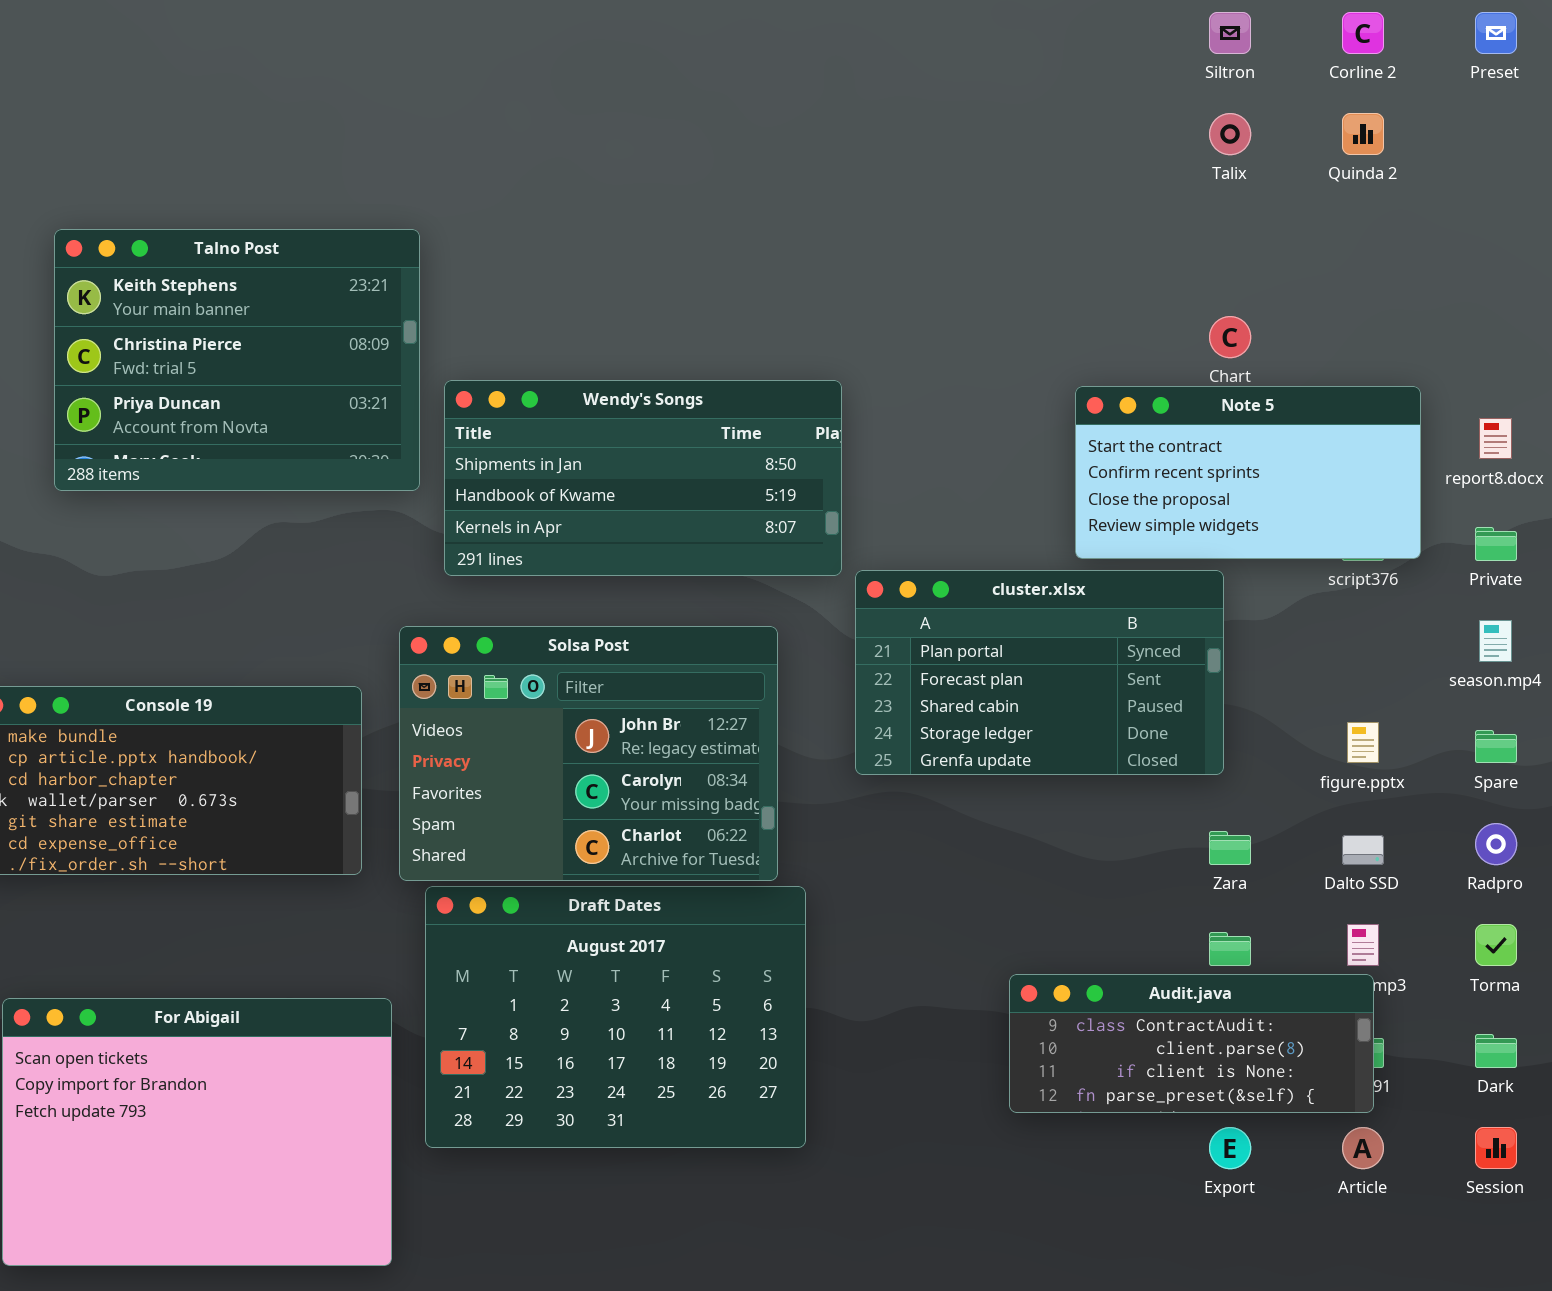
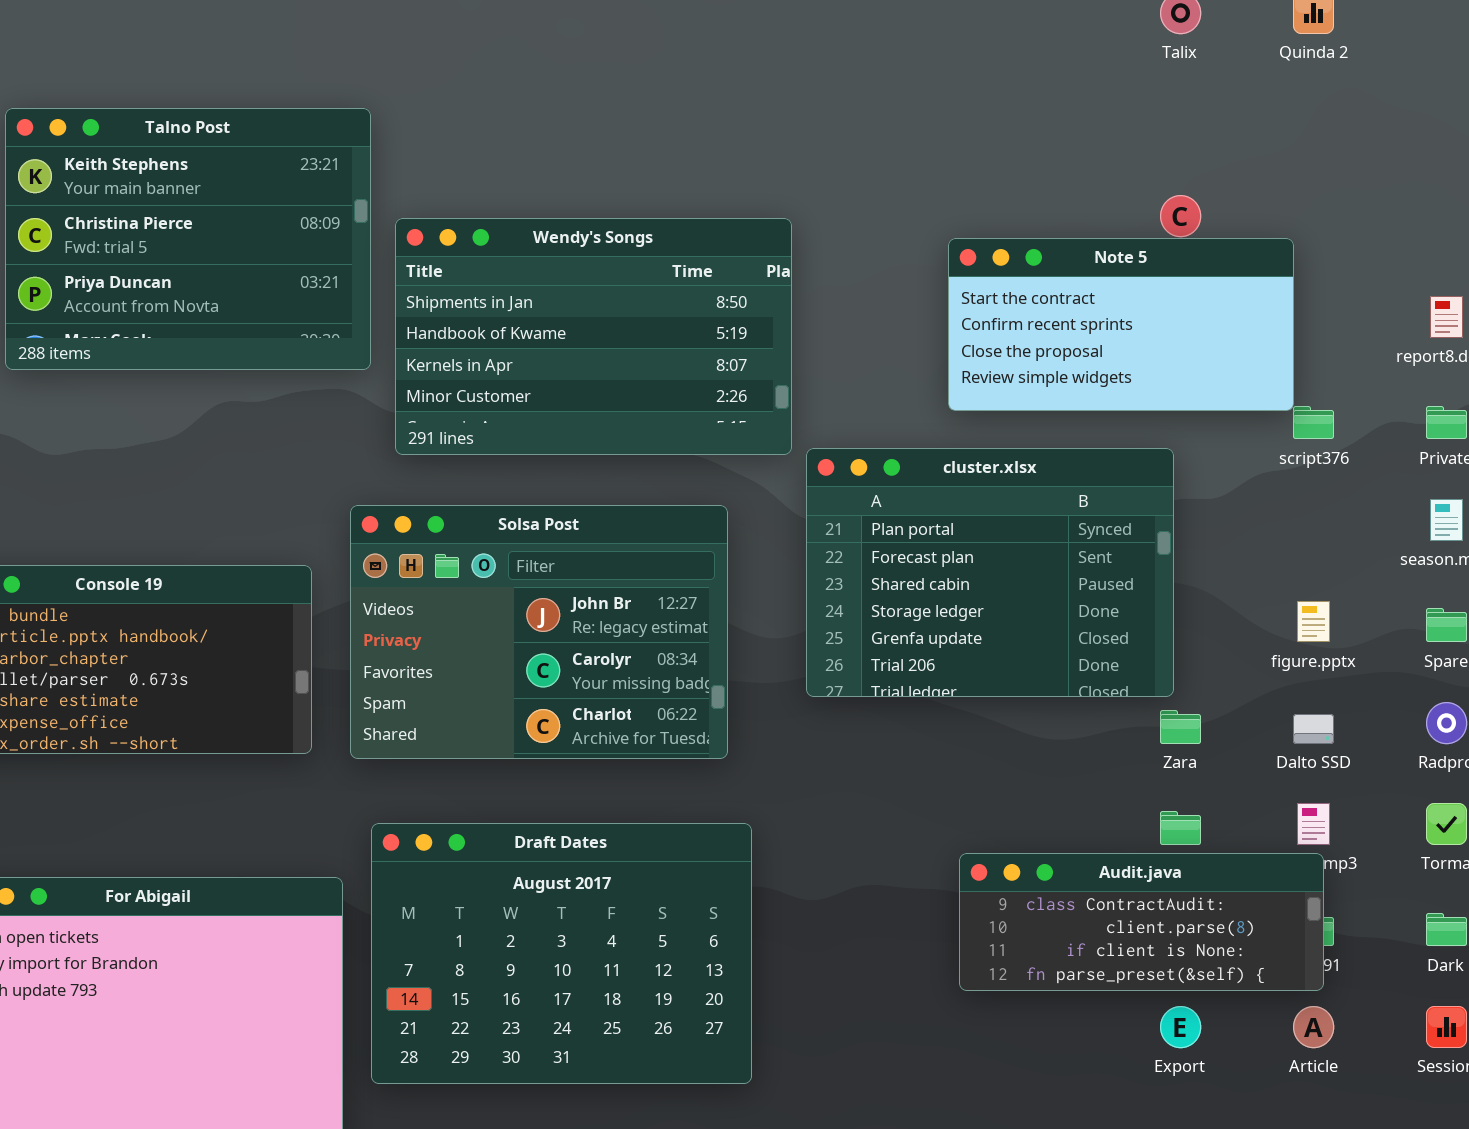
Wendy's Songs: [444,380,842,576] -> [395,218,792,455], resized
Note 5: [1075,386,1421,559] -> [948,238,1294,411], moved
cluster.xlsx: [855,570,1224,775] -> [806,448,1174,697], resized
Draft Dates: [425,886,806,1148] -> [371,823,752,1084], moved

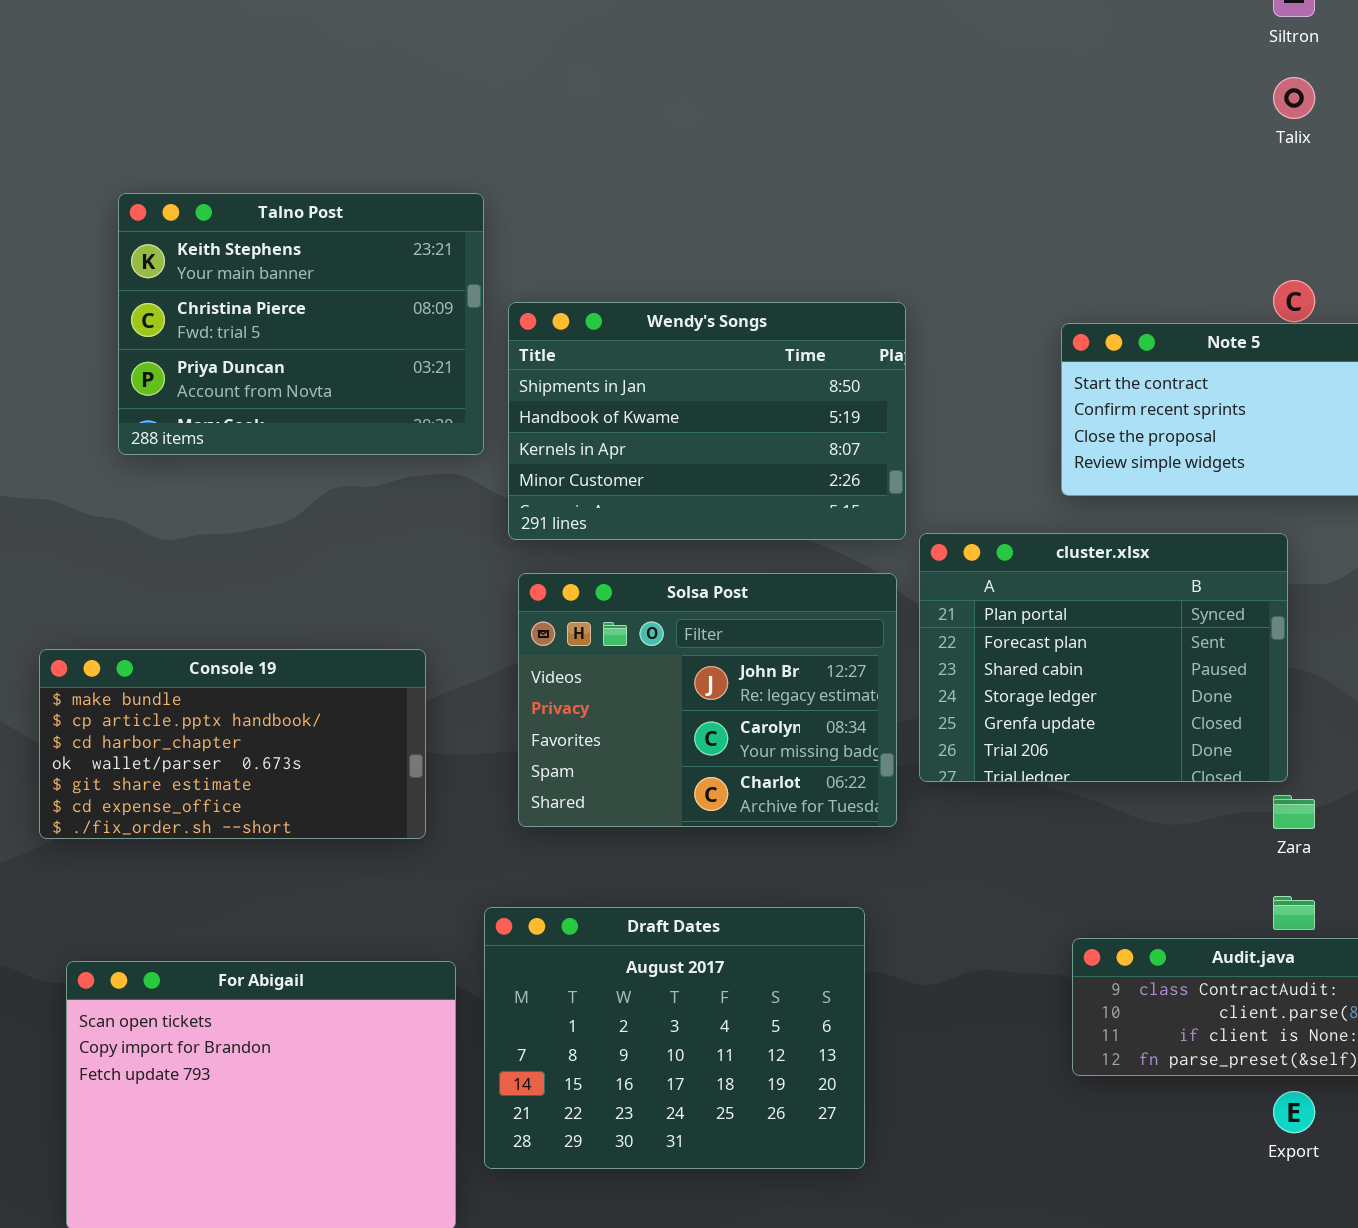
Solsa Post: [350,505,728,759] -> [518,573,897,827], moved

